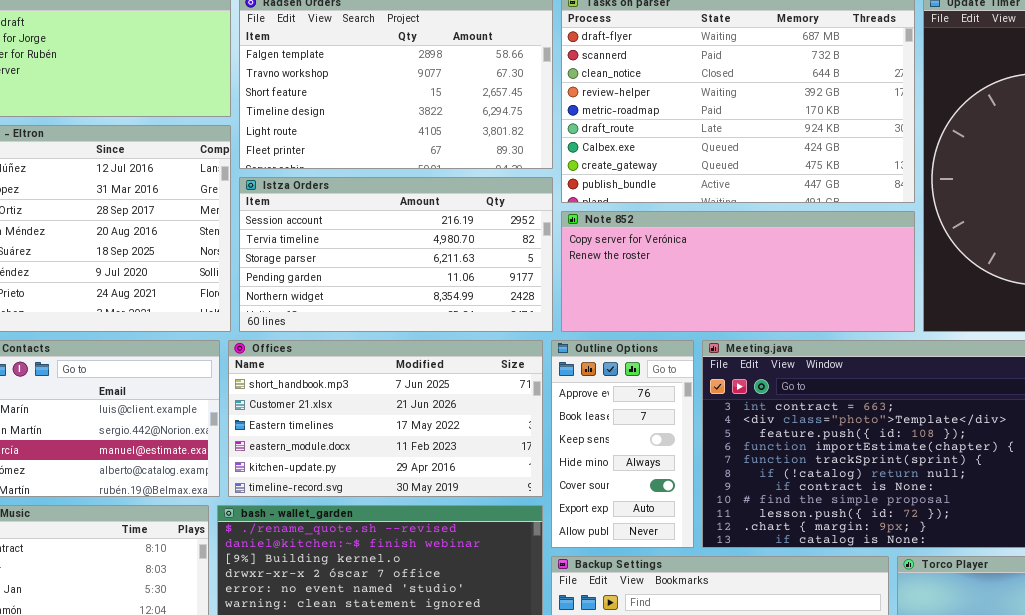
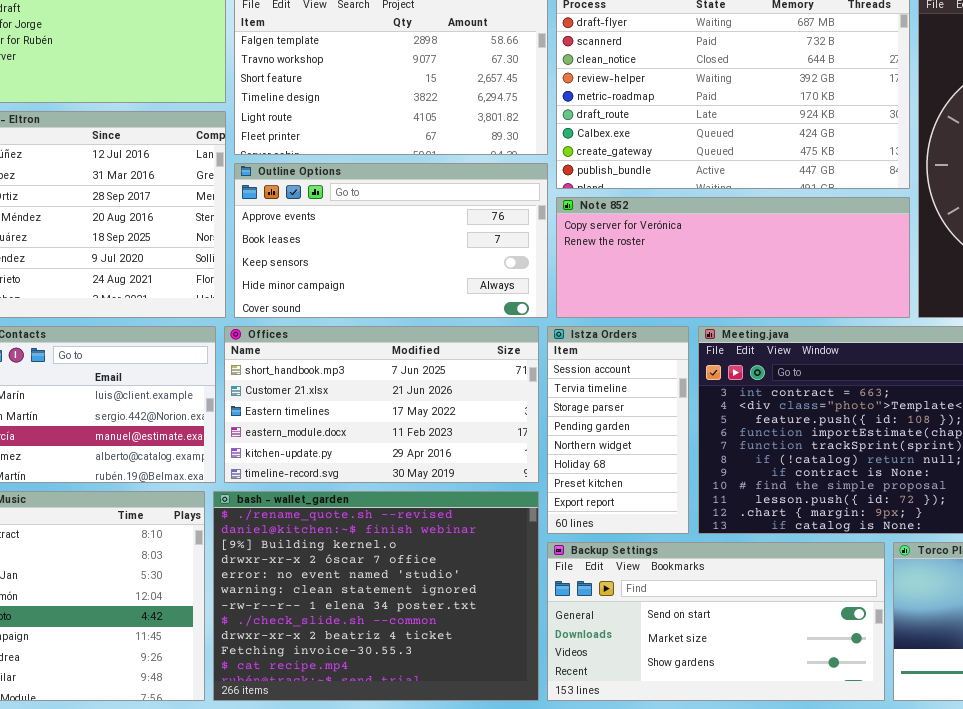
Istza Orders: [239,177,553,332] -> [547,326,689,534], moved, resized
Outline Options: [551,340,694,548] -> [234,163,548,318], moved, resized

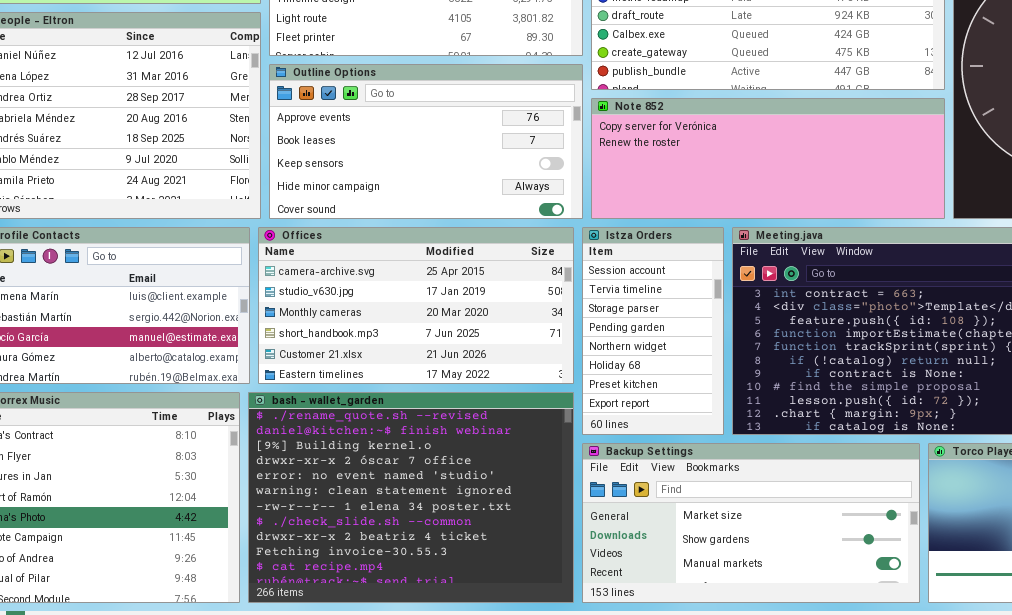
Offices: [224,326,539,483] -> [258,227,574,384], scrolled up 3 rows
Backup Settings: [547,542,885,701] -> [582,443,920,603], scrolled down 1 row

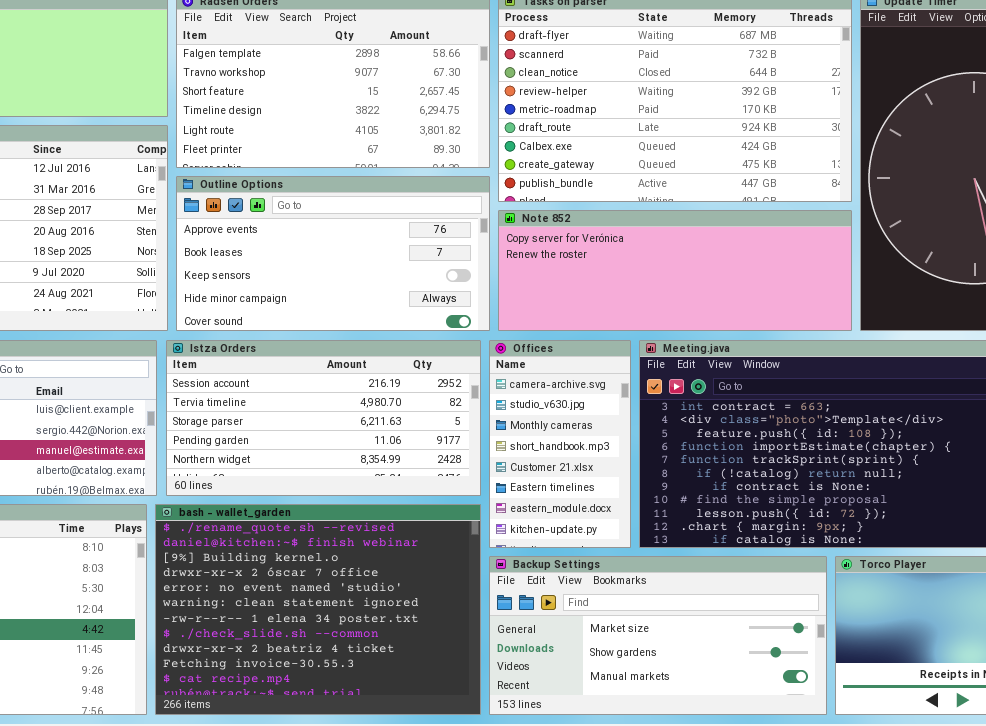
Offices: [258,227,574,384] -> [489,340,631,548], moved, resized
Istza Orders: [582,227,724,435] -> [166,340,481,496], moved, resized

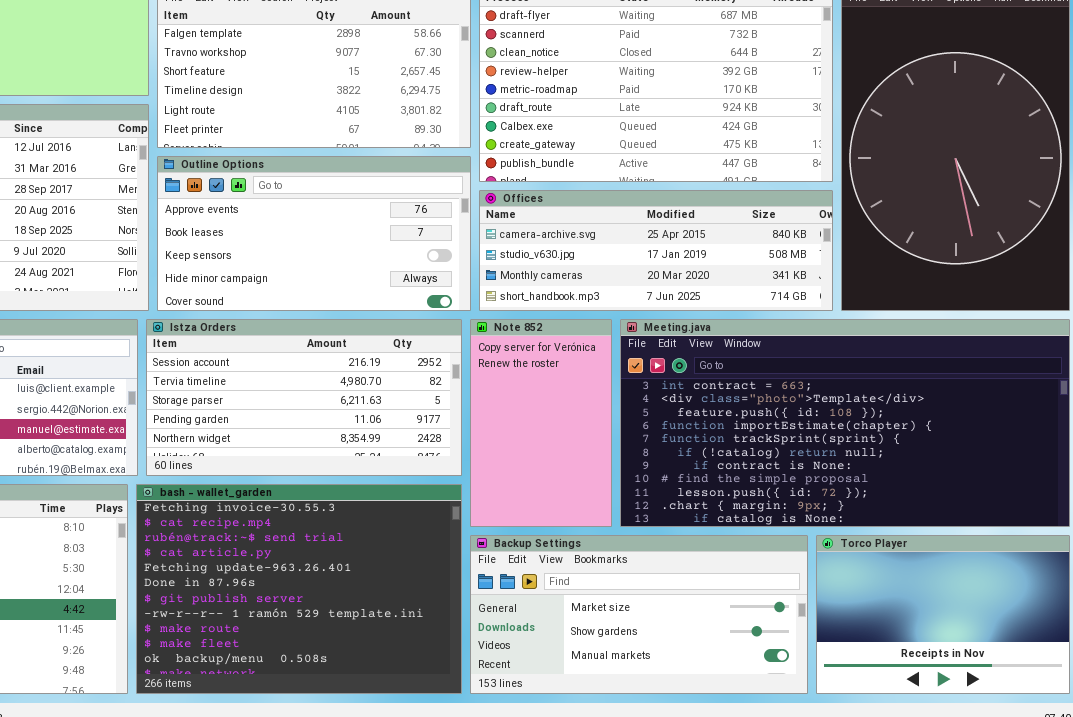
Note 852: [498,210,852,331] -> [470,319,612,527], moved, resized
Offices: [489,340,631,548] -> [479,190,833,311], moved, resized
bash - wallet_garden: [155,504,481,715] -> [136,484,462,694], scrolled down 9 rows

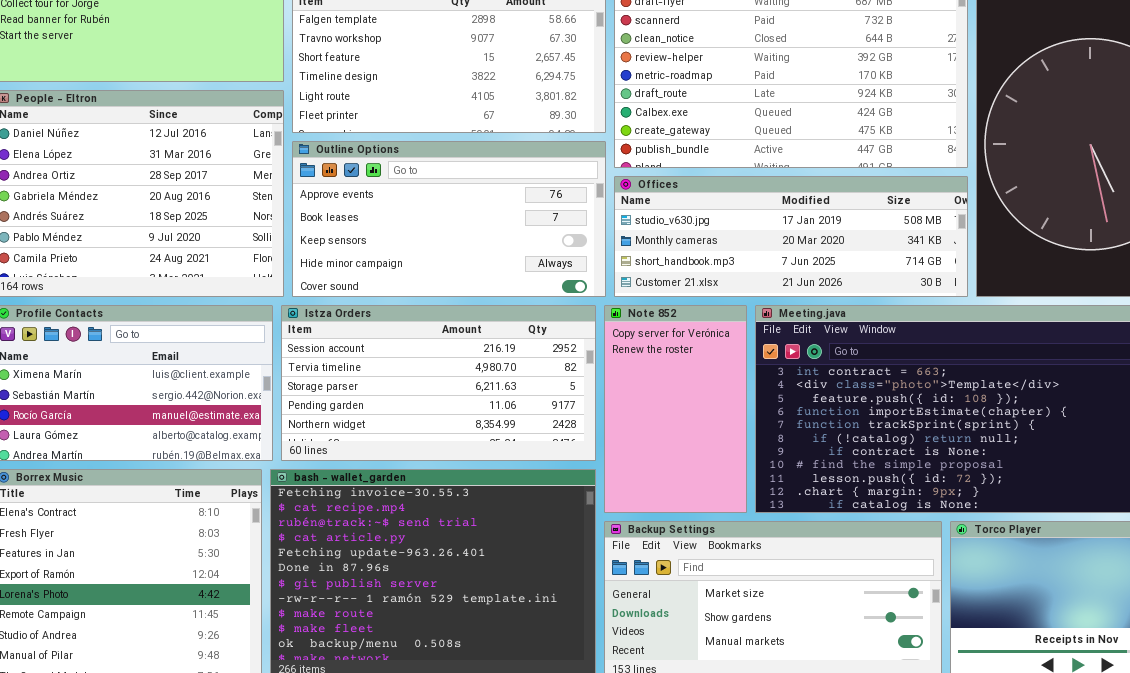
Offices: [479,190,833,311] -> [614,176,968,297], scrolled down 1 row

